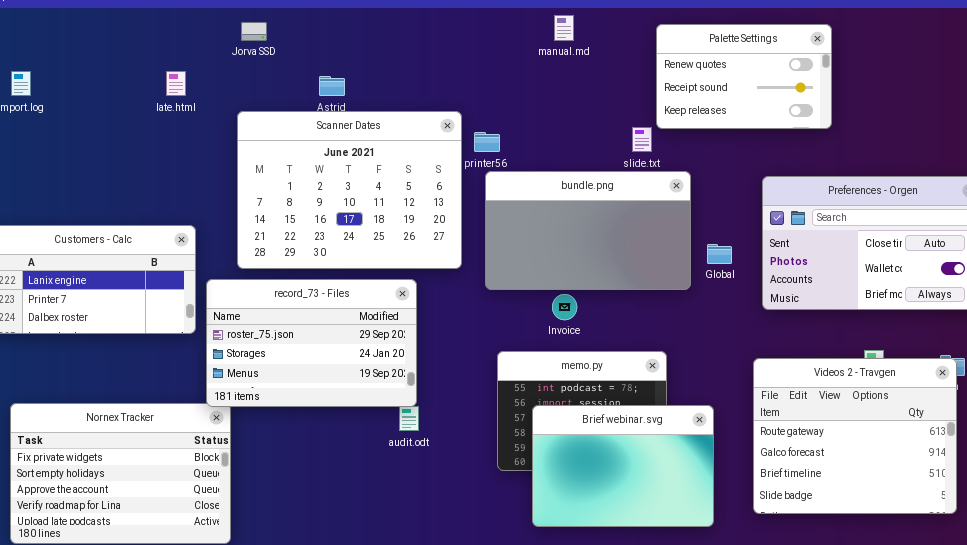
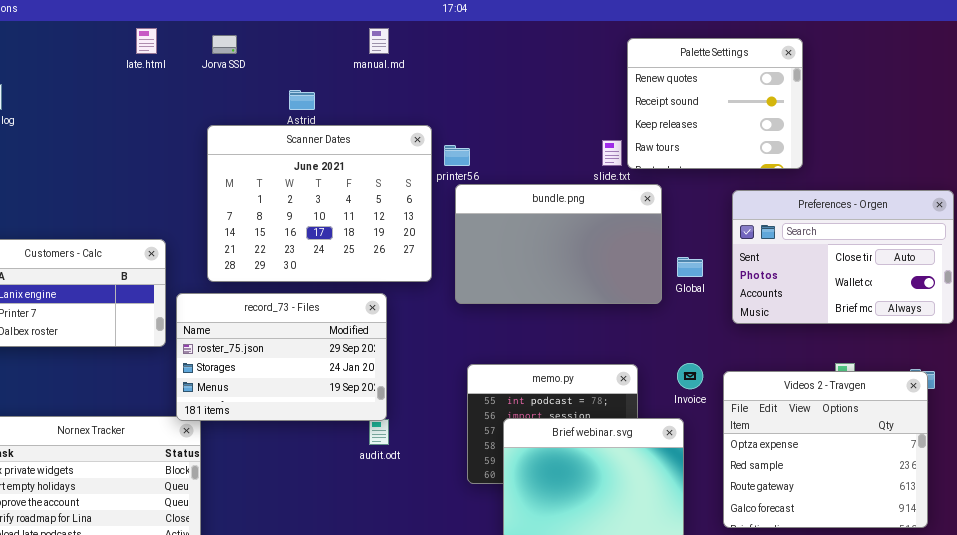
manual.md: [554,15,574,41] -> [369,28,389,54], moved
Palette Settings: [656,24,832,129] -> [627,38,803,169], resized
late.html: [166,71,186,96] -> [136,28,157,54], moved
Invoice: [552,294,577,320] -> [677,363,703,389], moved
Videos 2 - Travgen: [753,358,957,514] -> [723,371,928,528], scrolled up 2 rows

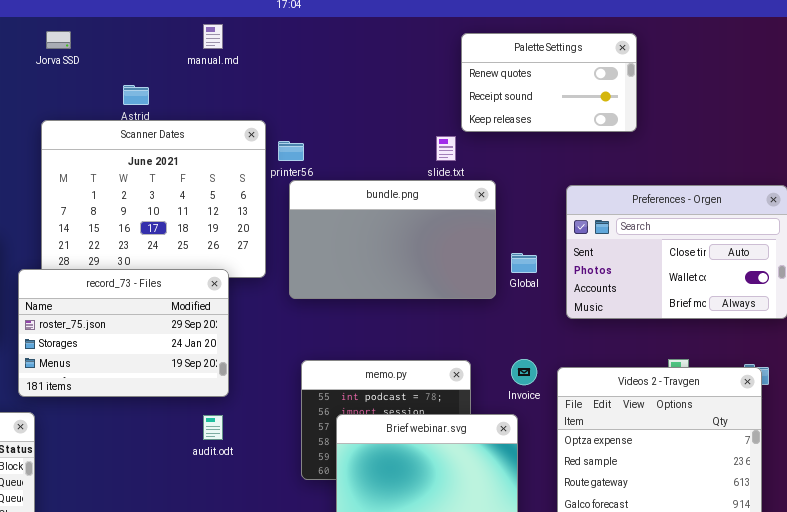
Palette Settings: [627,38,803,169] -> [461,33,637,132], resized
record_73 - Files: [176,293,387,421] -> [18,269,229,397], moved

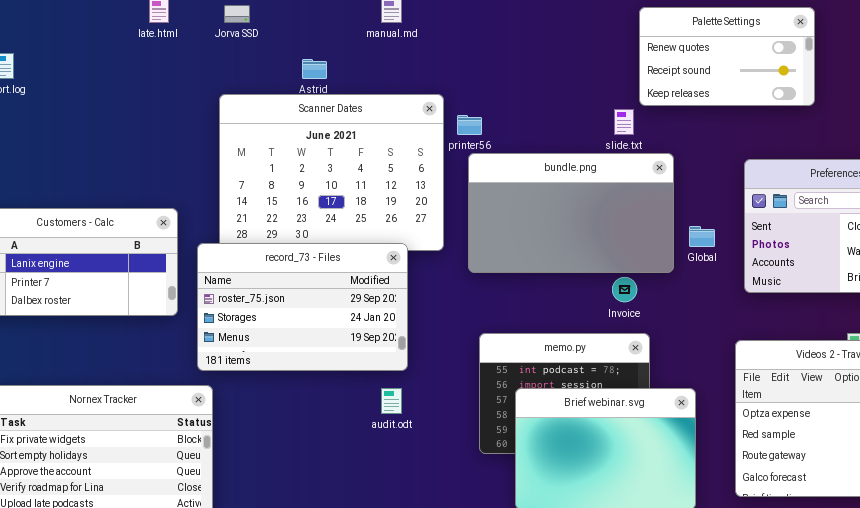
Invoice: [511,359,537,385] -> [612,277,637,302], moved

